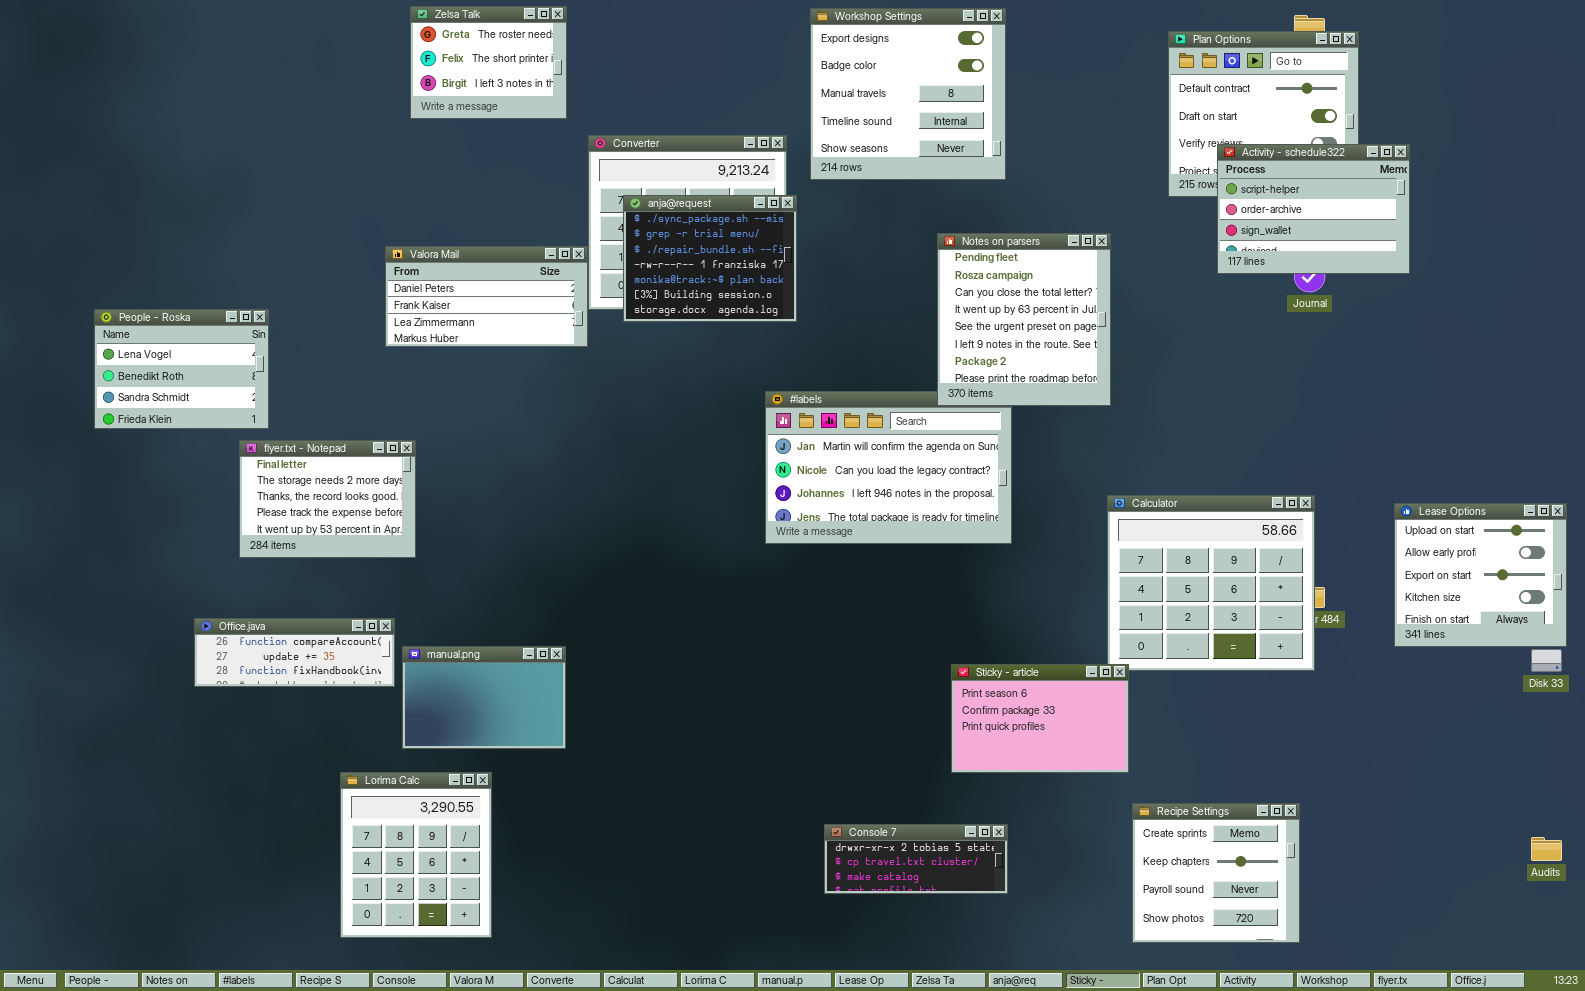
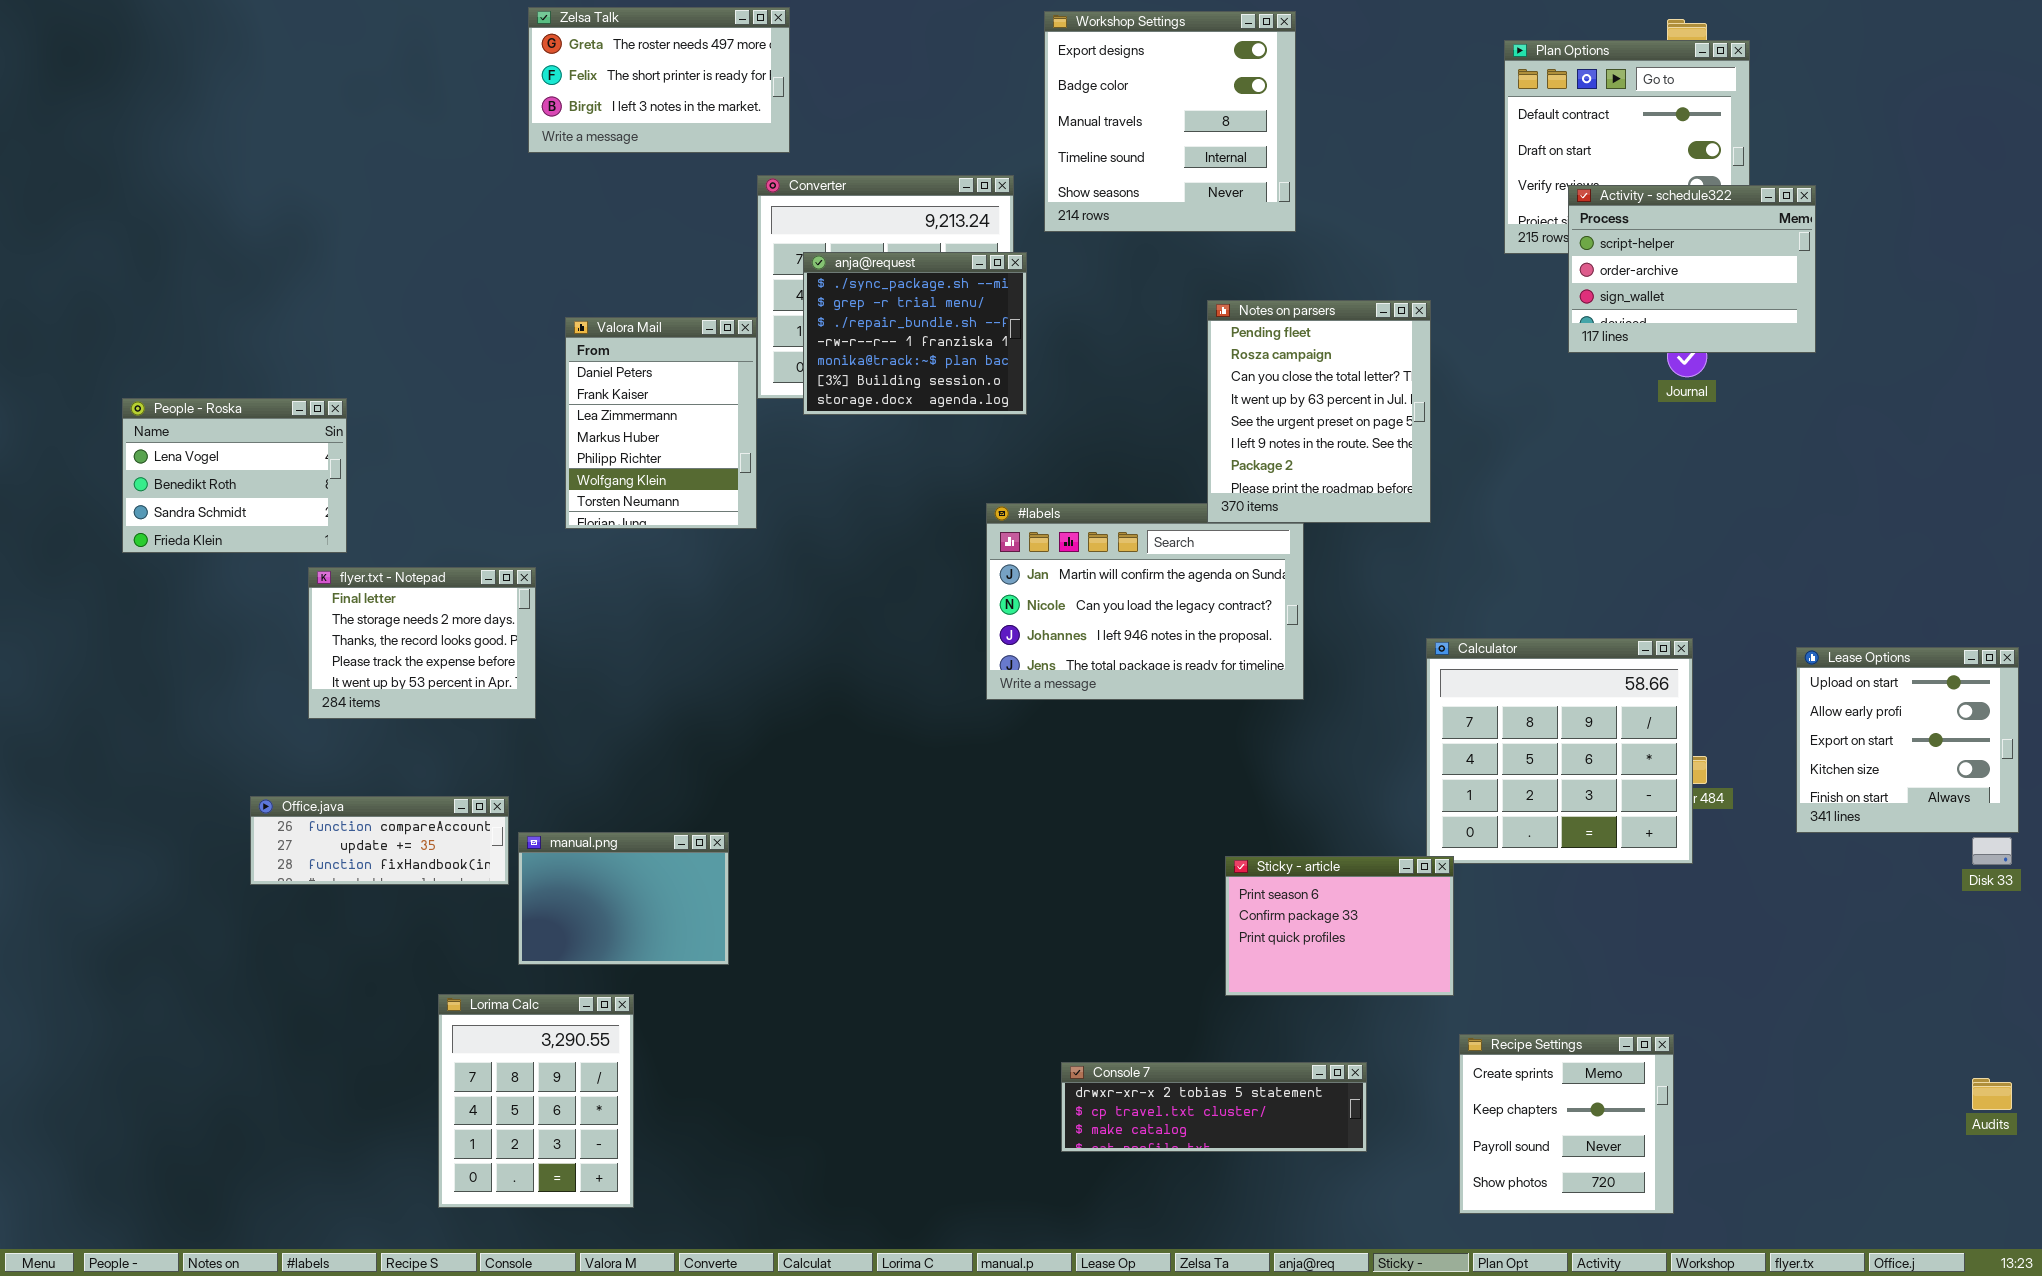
Zelsa Talk: [410,6,567,119] -> [528,7,790,153], resized
Valora Mail: [385,246,588,347] -> [565,317,757,529], resized
Console 7: [824,824,1008,894] -> [1061,1062,1367,1152], resized

